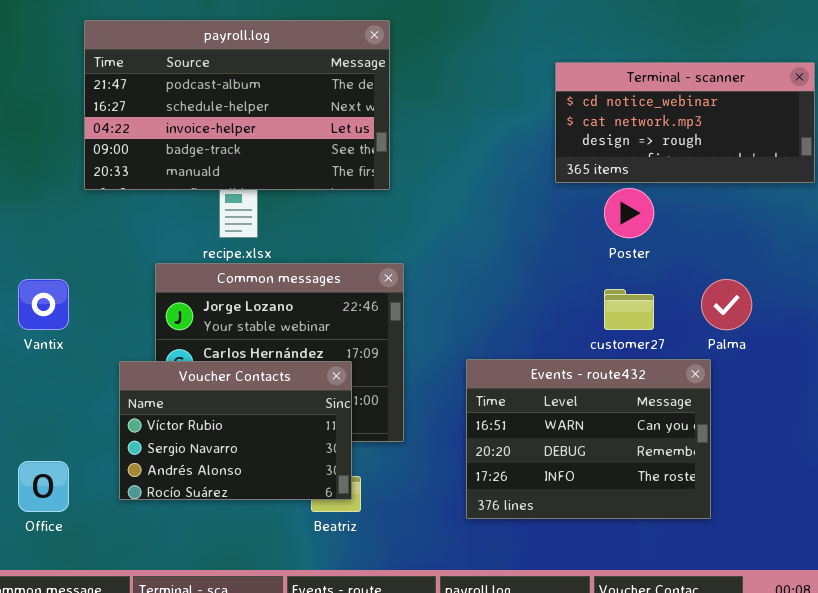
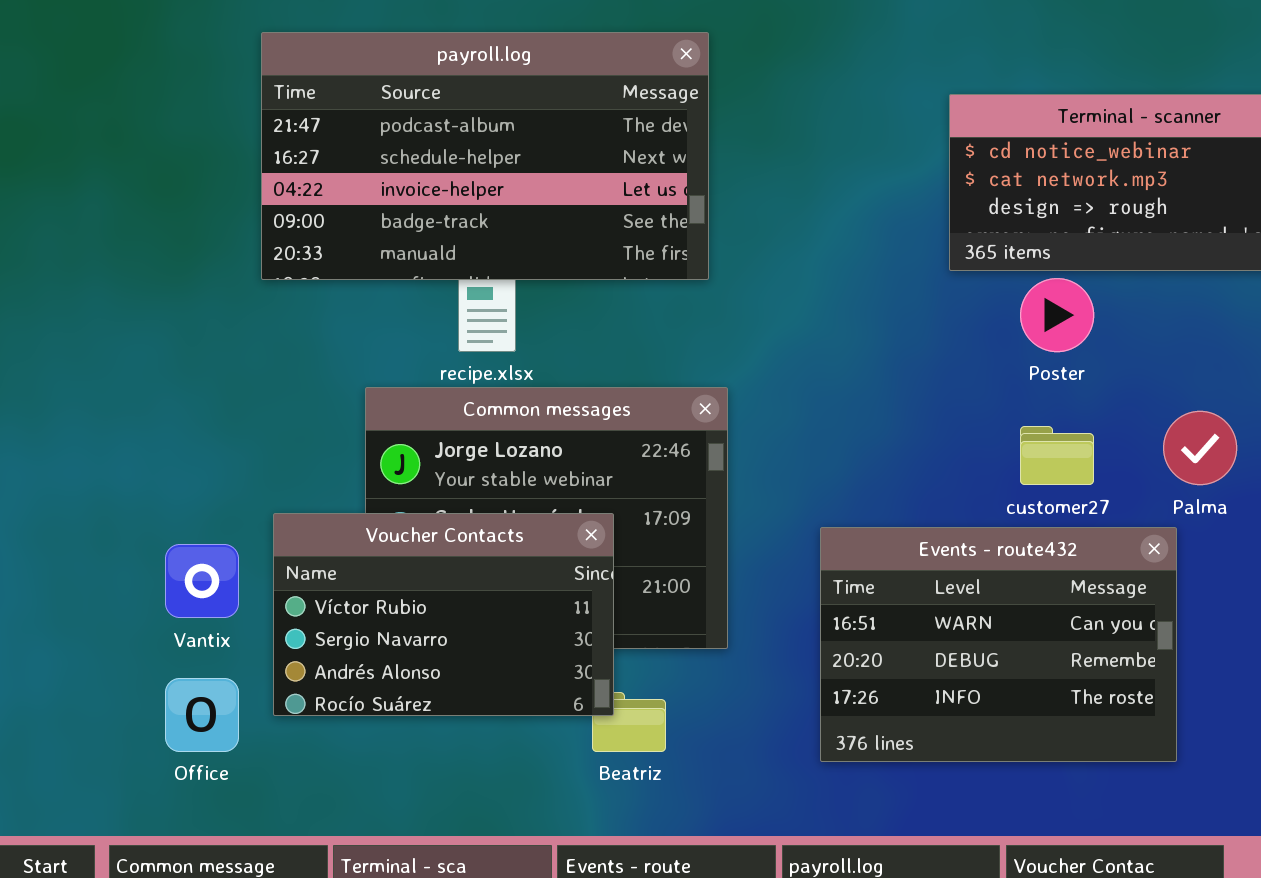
Vantix: [18,279,69,330] -> [165,544,239,618], moved
Voucher Contacts: [119,361,352,500] -> [273,513,614,716], moved

